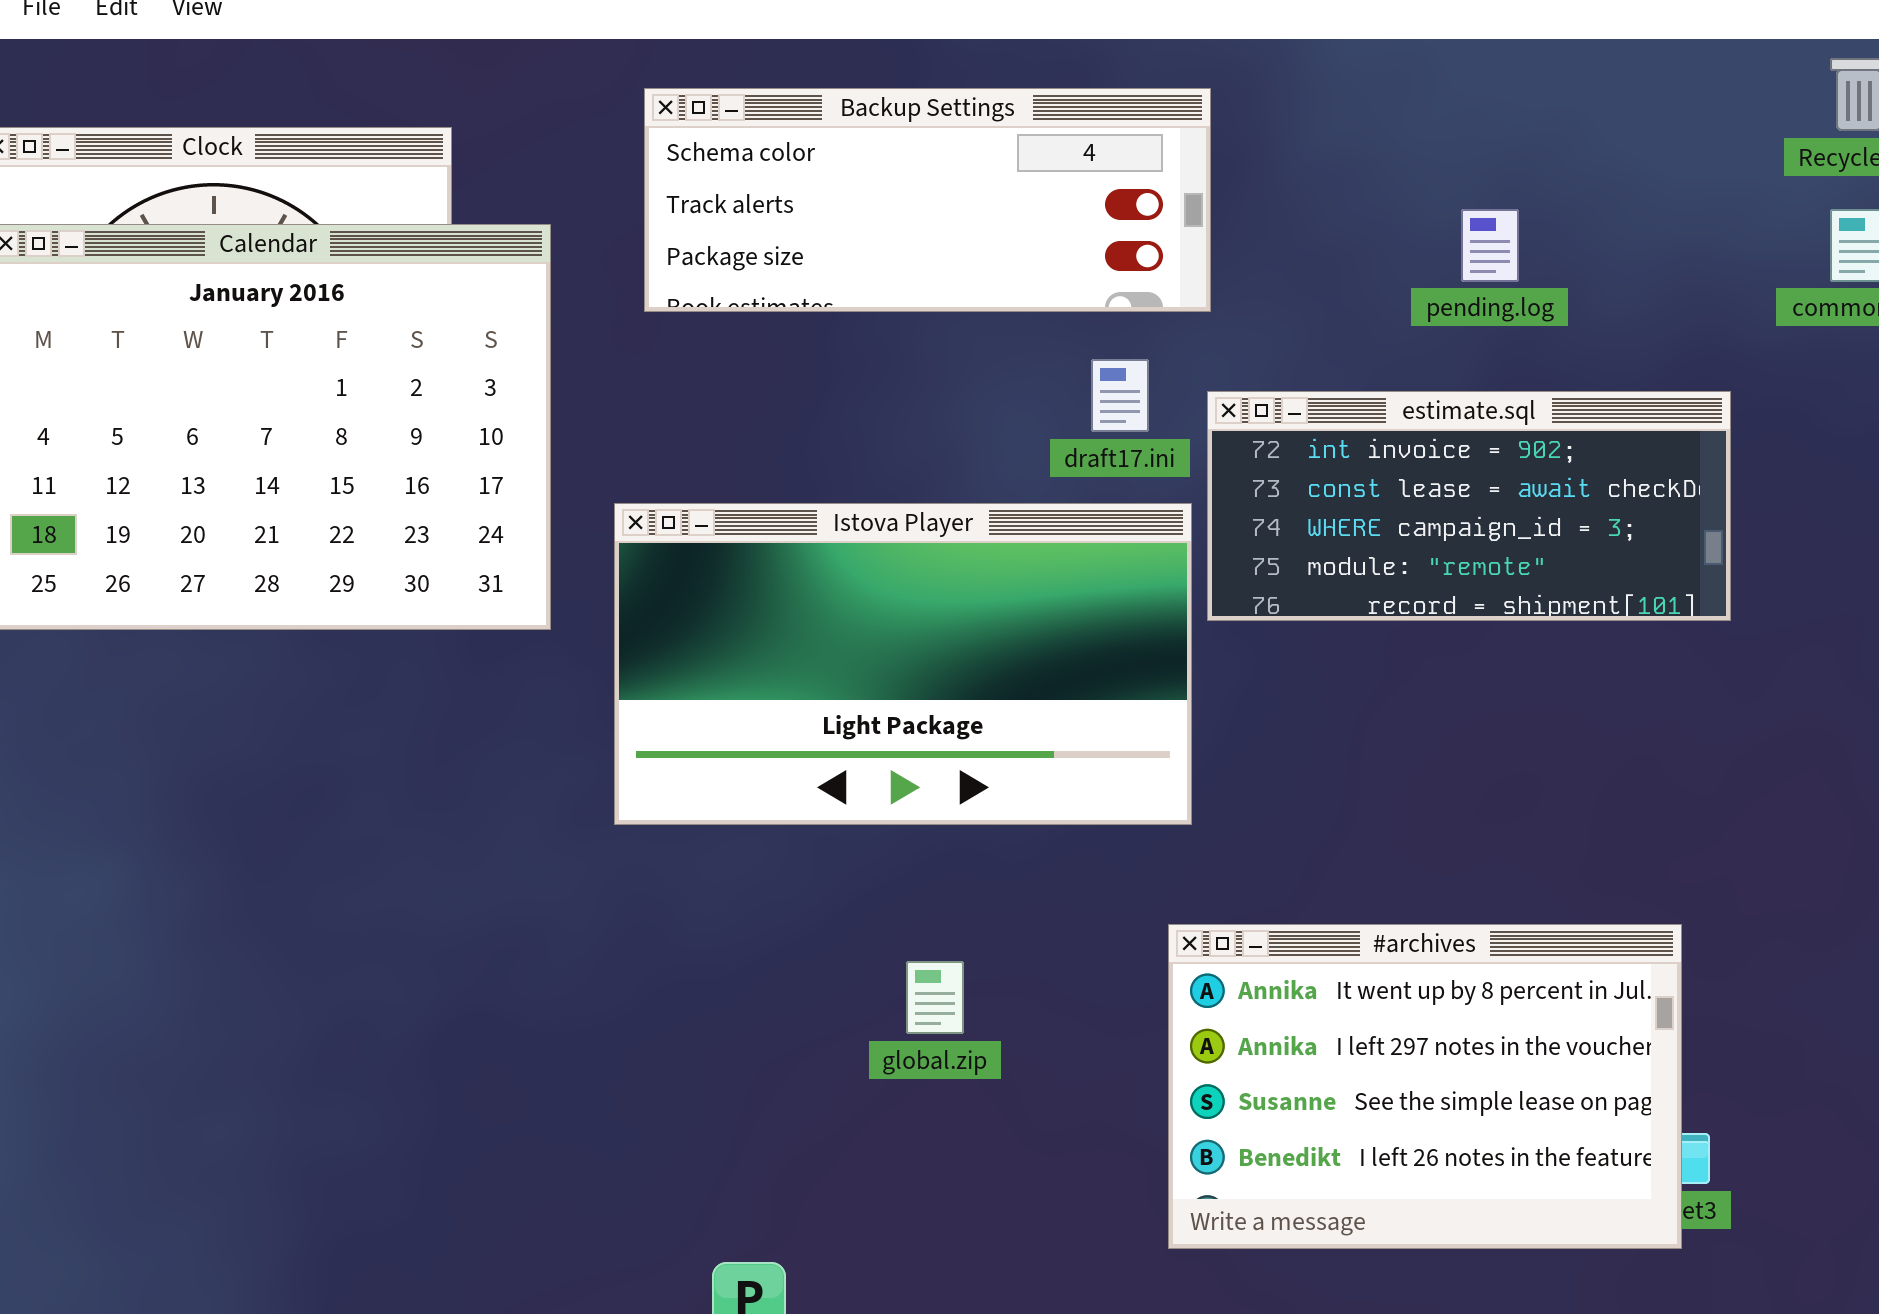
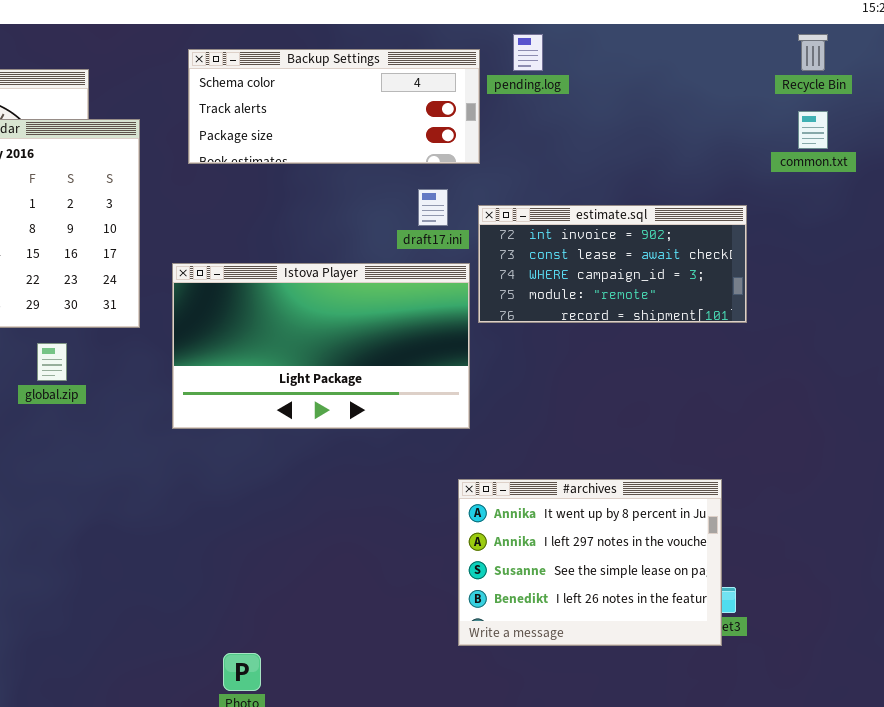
pending.log: [1461,209,1519,282] -> [513,34,543,71], moved
global.zip: [906,961,964,1034] -> [37,343,67,381], moved

